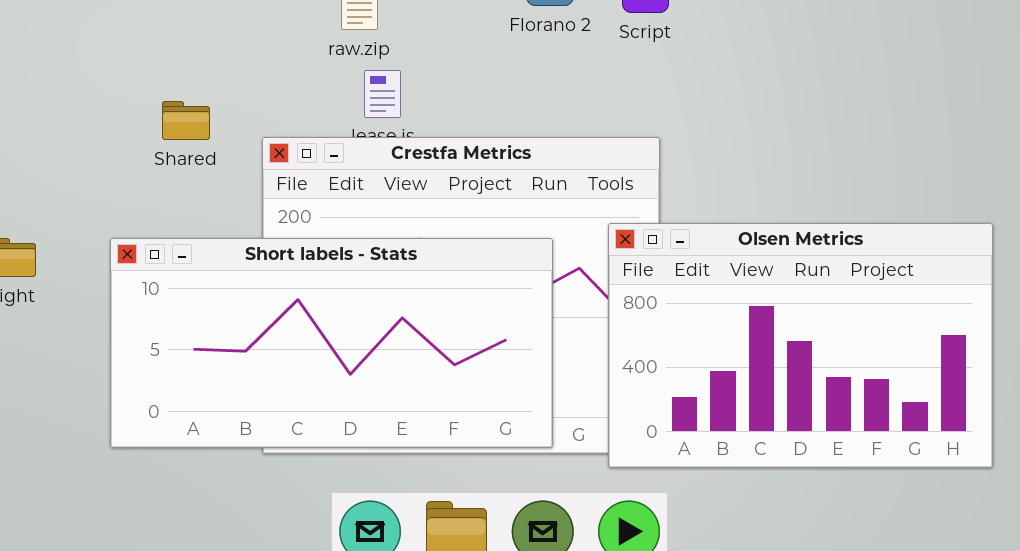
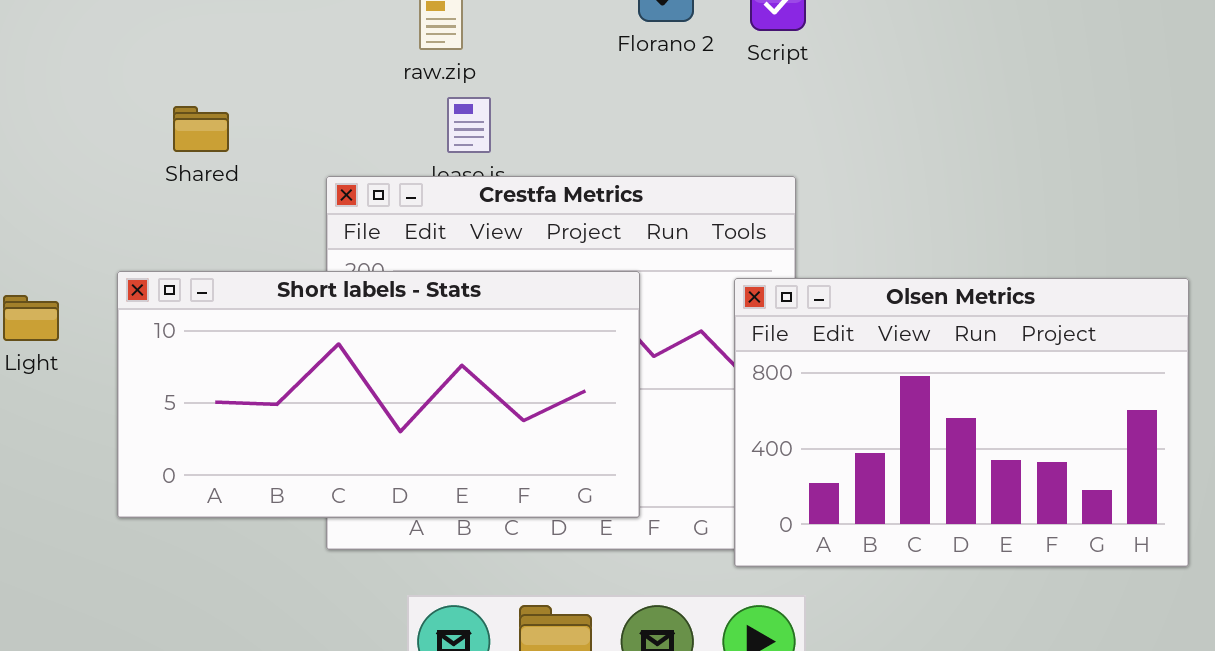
Shared: [162,101,210,140] -> [173,106,229,152], moved
Short labels - Stats: [110,238,553,448] -> [117,271,640,518], moved

